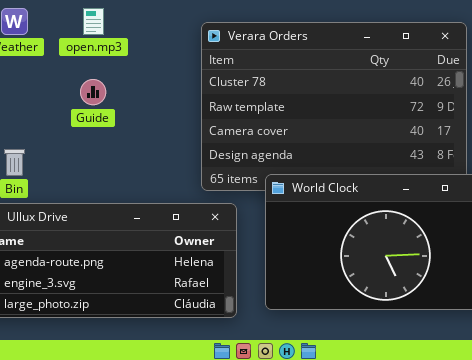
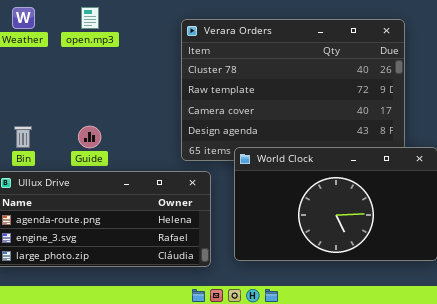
Guide: [80,79,106,105] -> [78,126,101,148], moved

